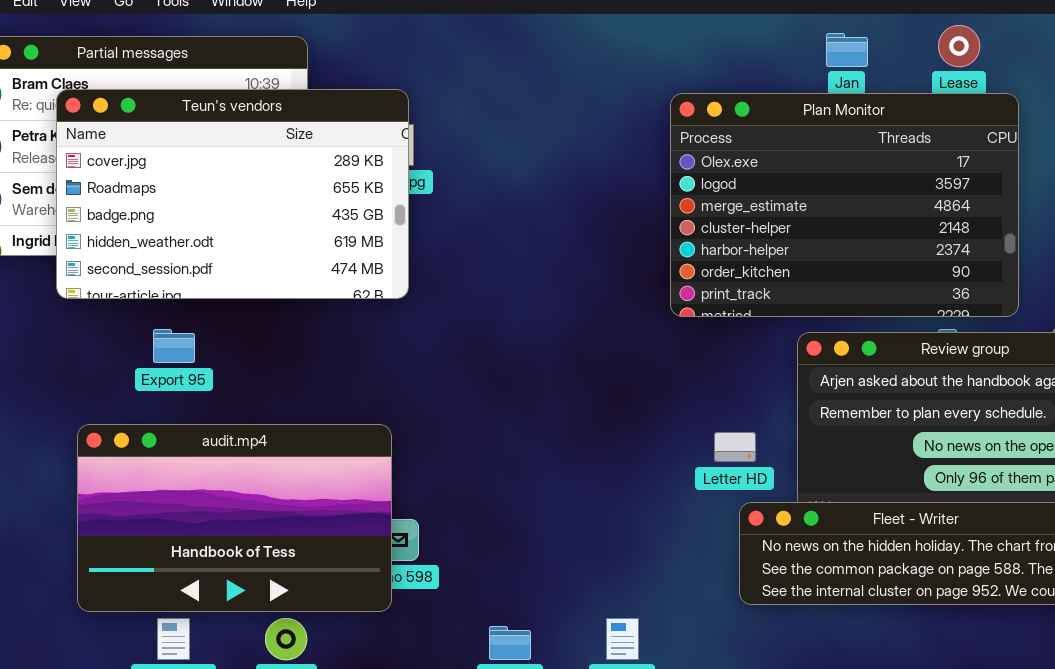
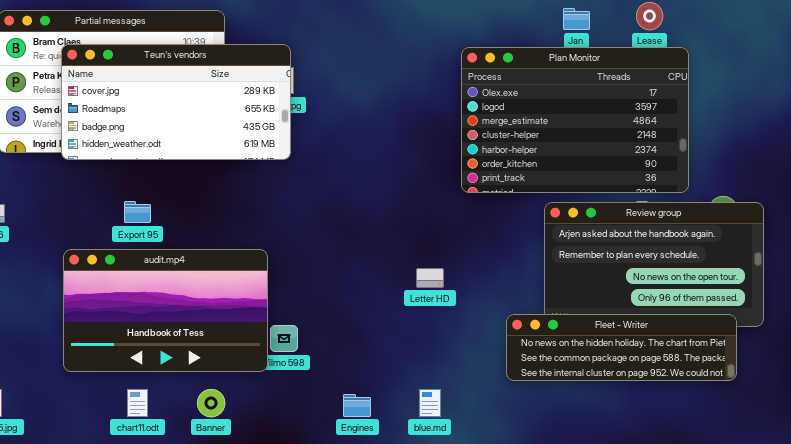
Teun's vendors: [56,89,409,299] -> [61,44,291,160], resized
audit.mp4: [77,424,392,612] -> [63,249,268,372], moved
Letter HD: [714,432,756,462] -> [416,268,444,288], moved

